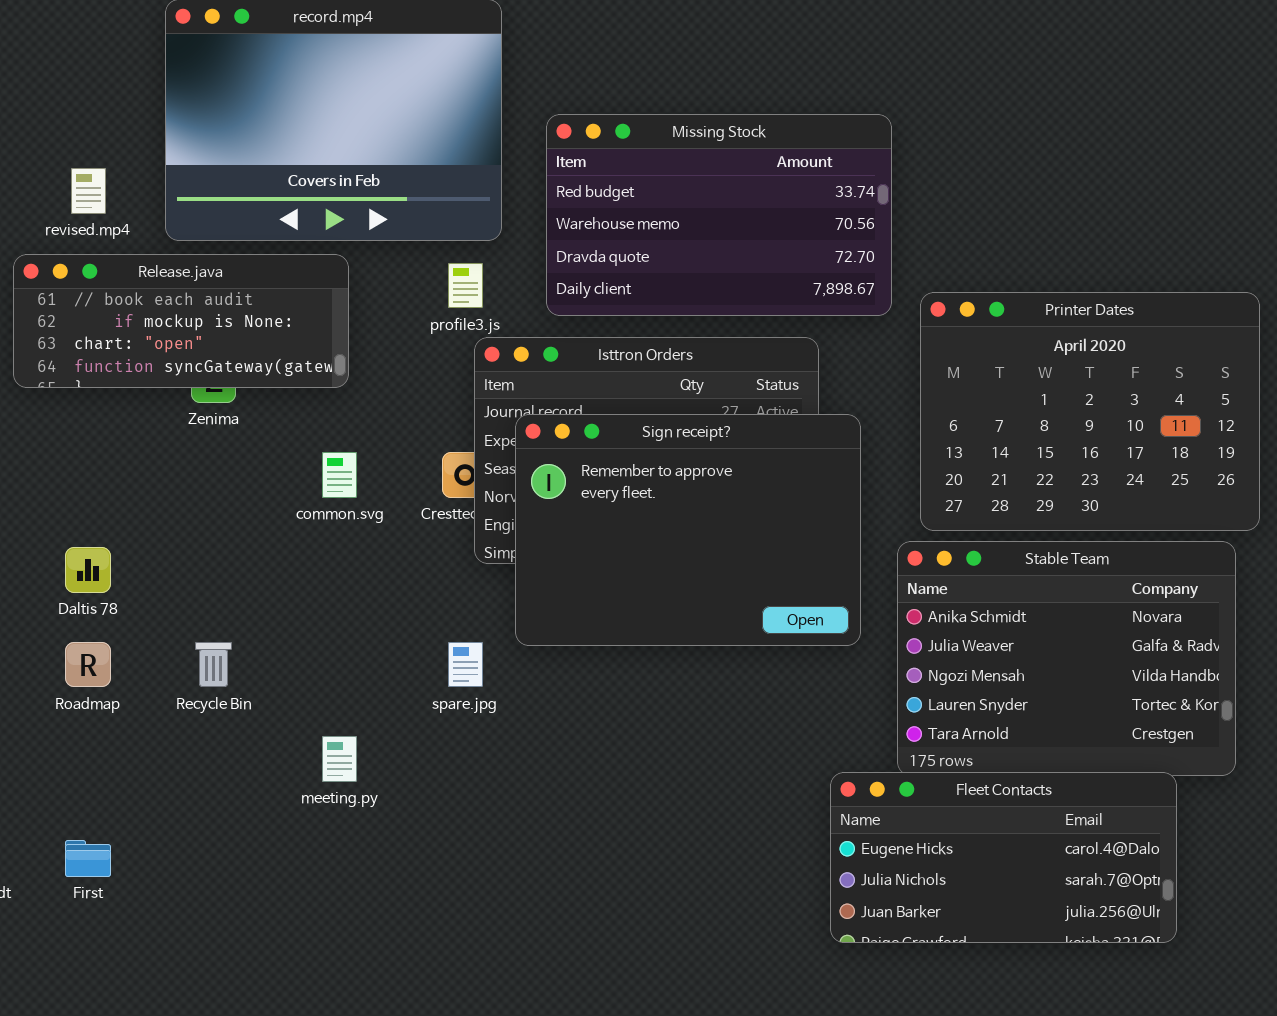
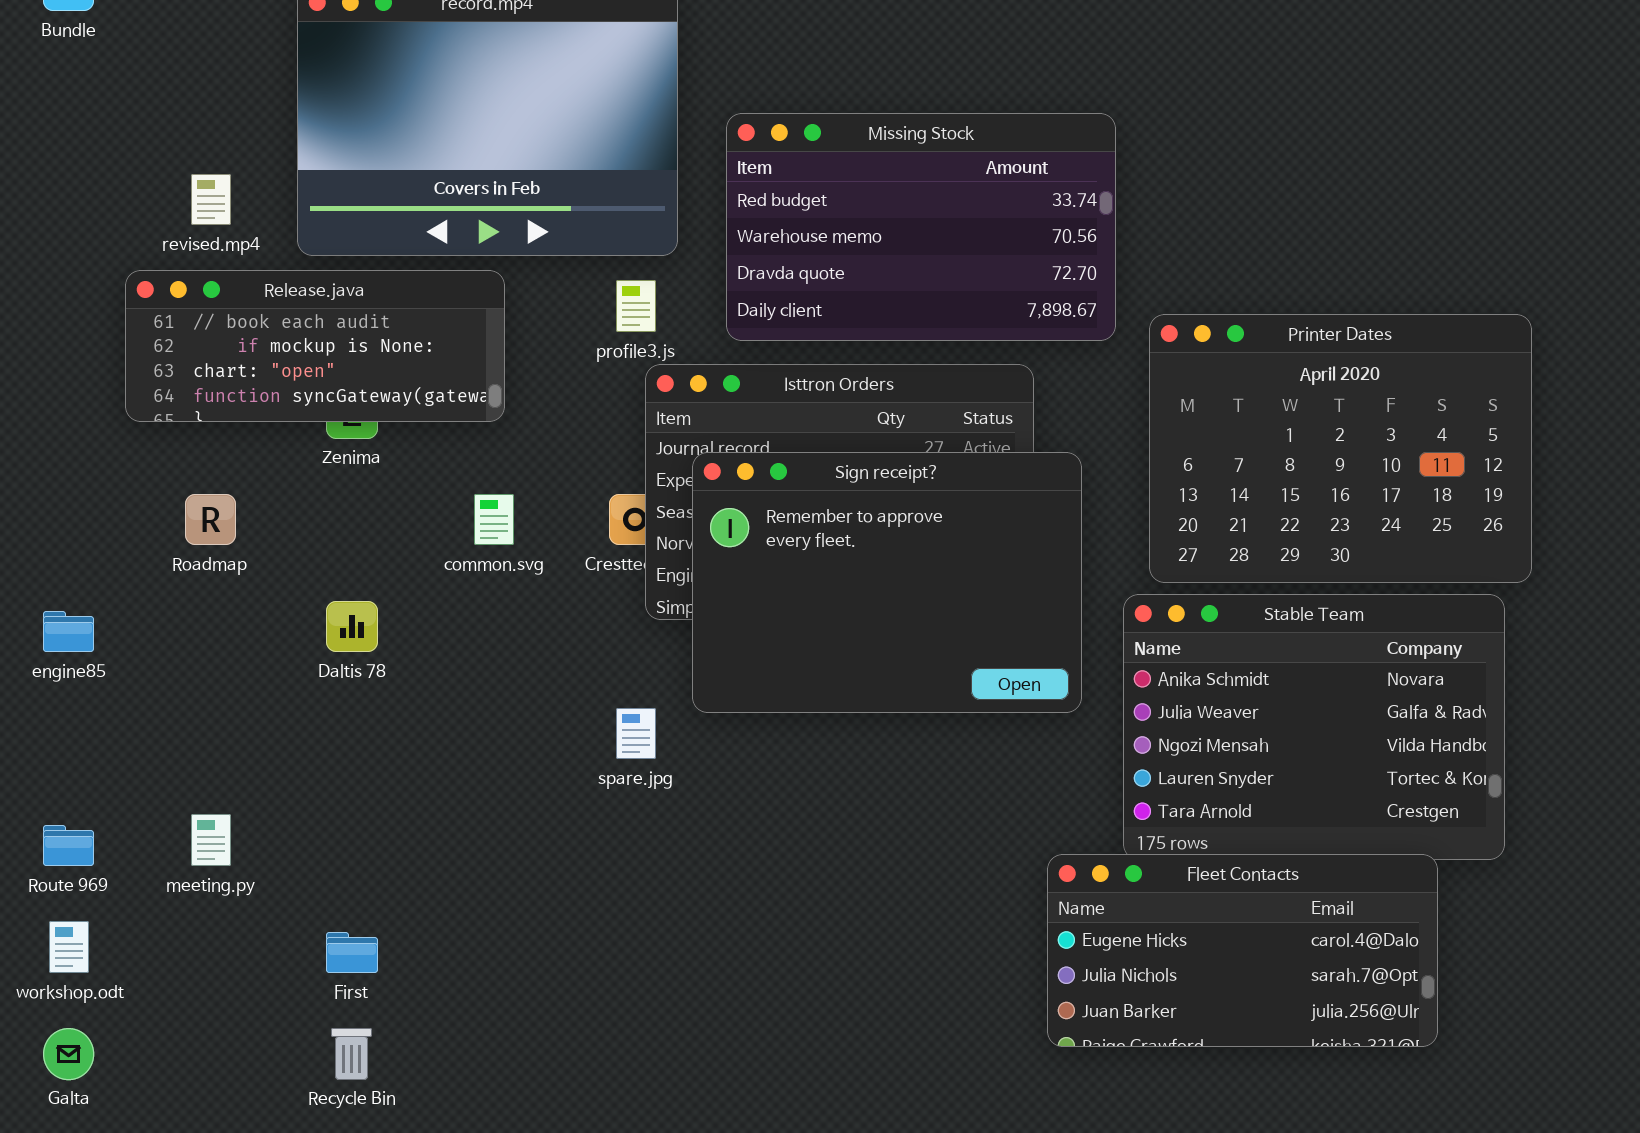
Daltis 78: [65,547,111,593] -> [326,601,378,652], moved
Roadmap: [65,642,111,687] -> [185,494,236,545], moved
Recycle Bin: [195,642,232,687] -> [331,1028,372,1080], moved
meeting.py: [322,736,357,782] -> [191,814,231,866], moved
First: [65,840,111,877] -> [326,932,378,973], moved

